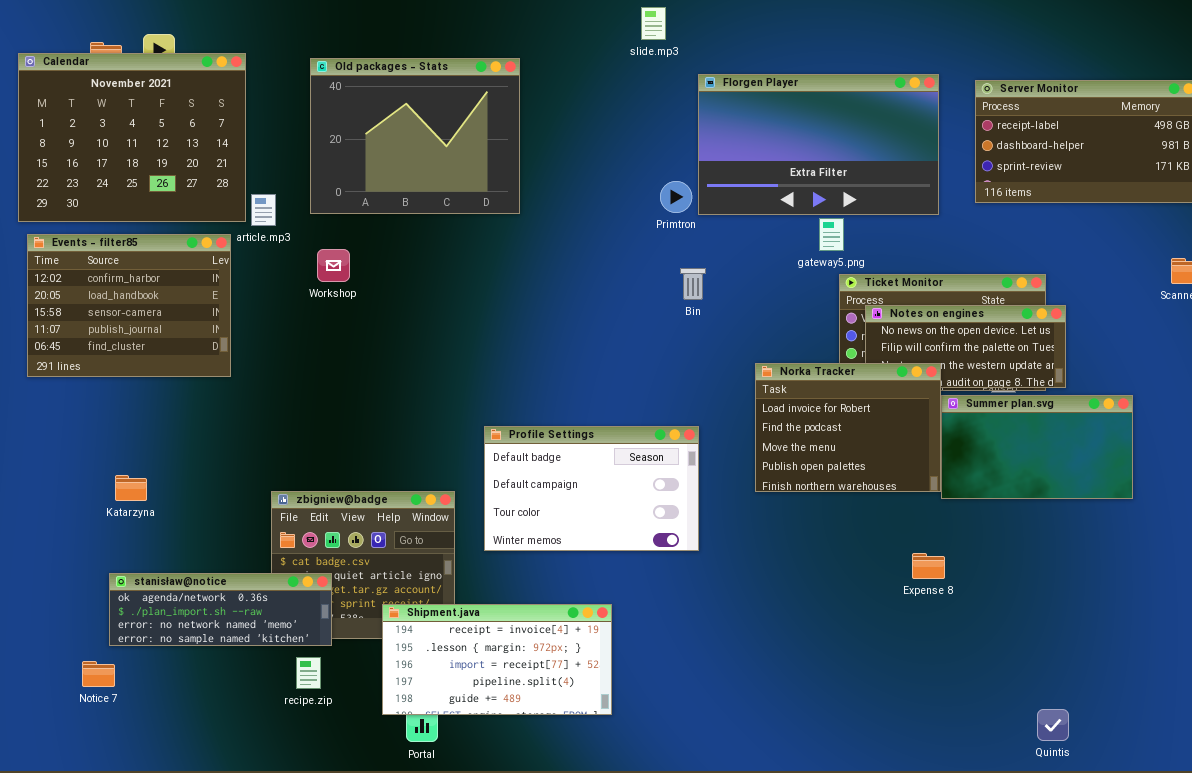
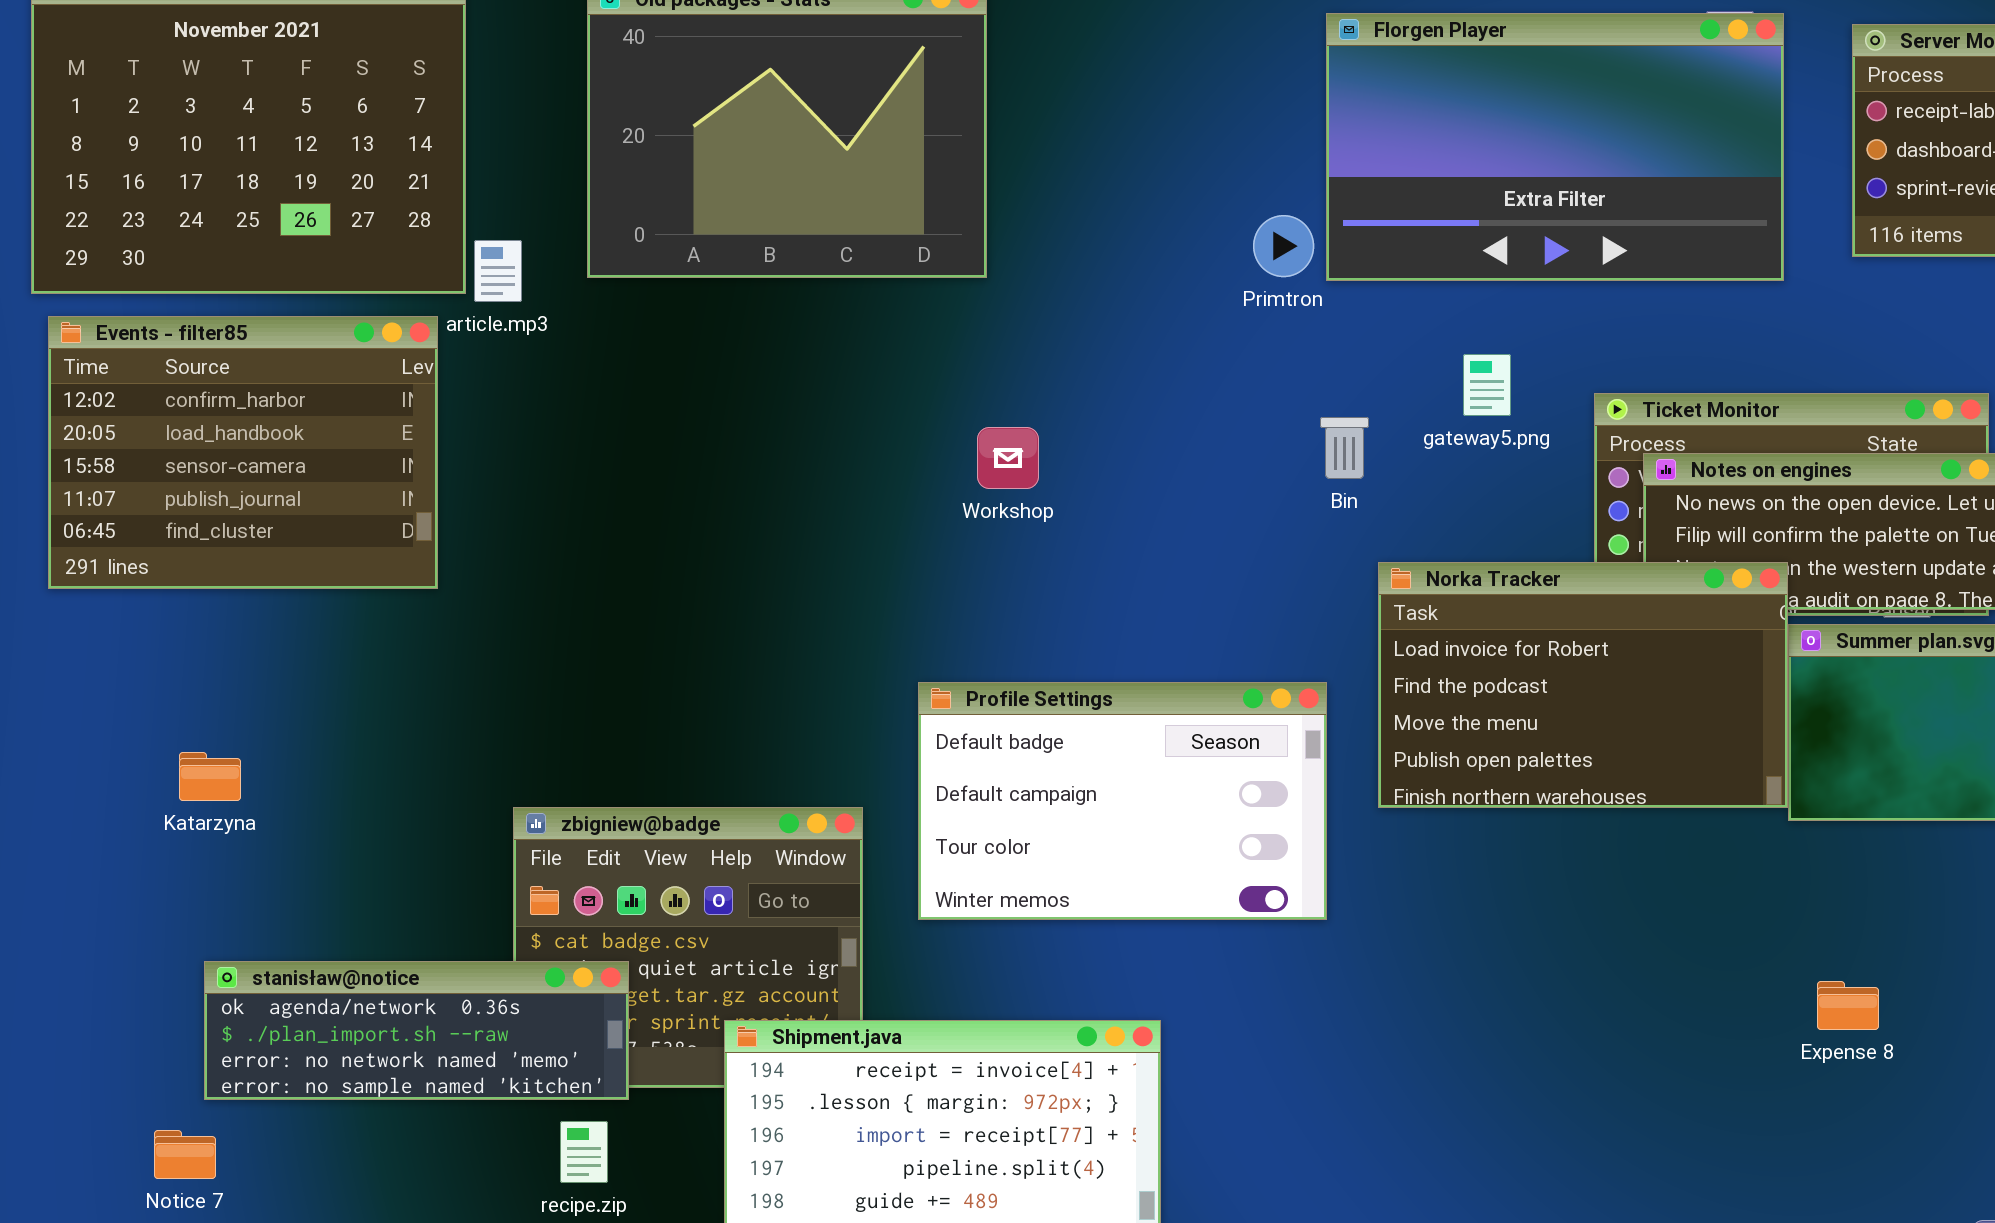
gateway5.png: [819,218,844,251] -> [1463,354,1511,416], moved
Workshop: [317,249,350,282] -> [977,427,1039,489], moved
Bin: [680,268,706,300] -> [1320,417,1369,479], moved
Norka Tracker: [755,363,941,492] -> [1378,562,1788,808], resized
Katarzyna: [115,475,147,501] -> [179,752,241,801], moved
Expense 8: [912,553,945,579] -> [1817,981,1879,1030], moved

